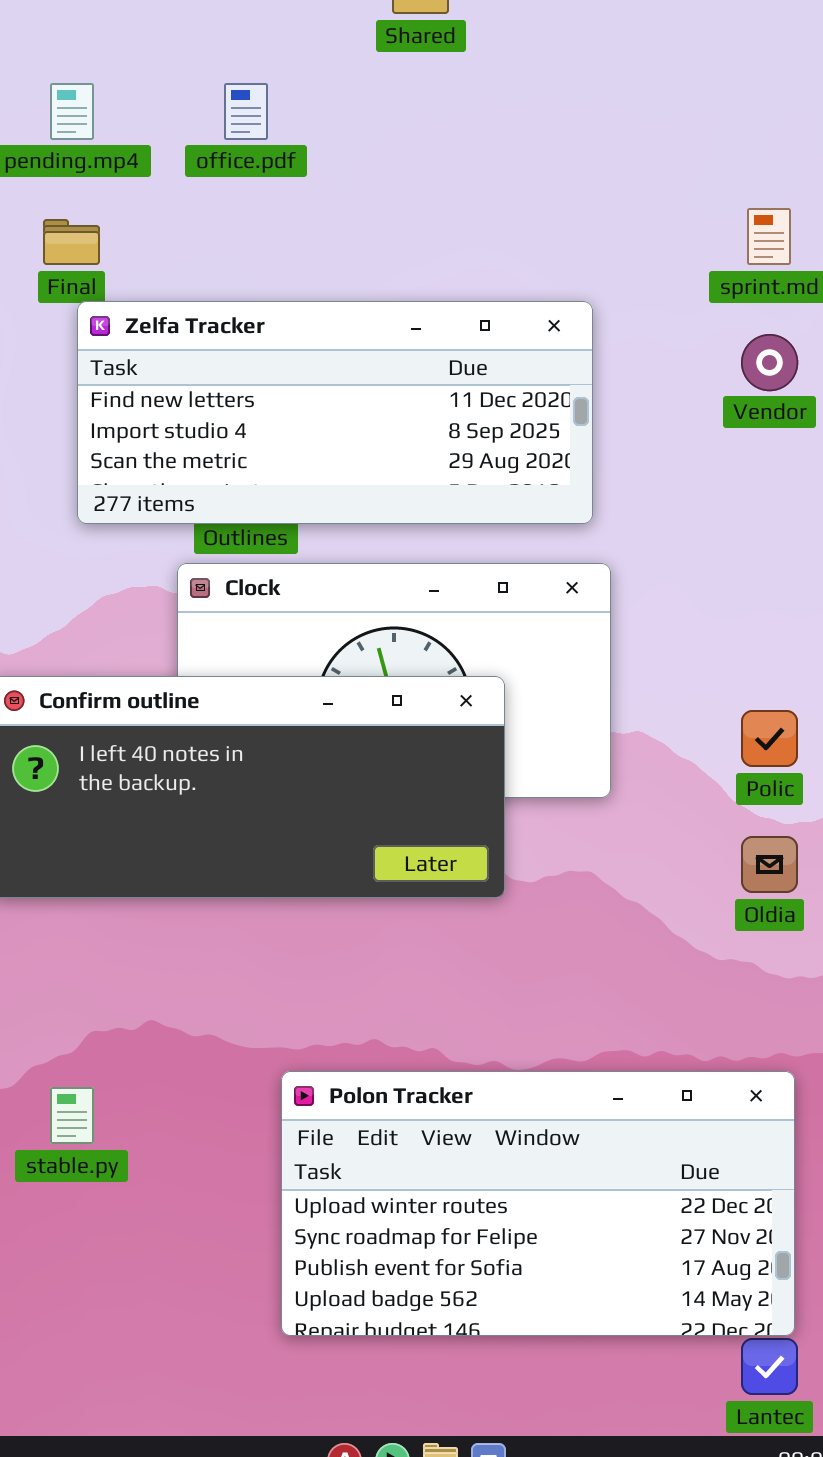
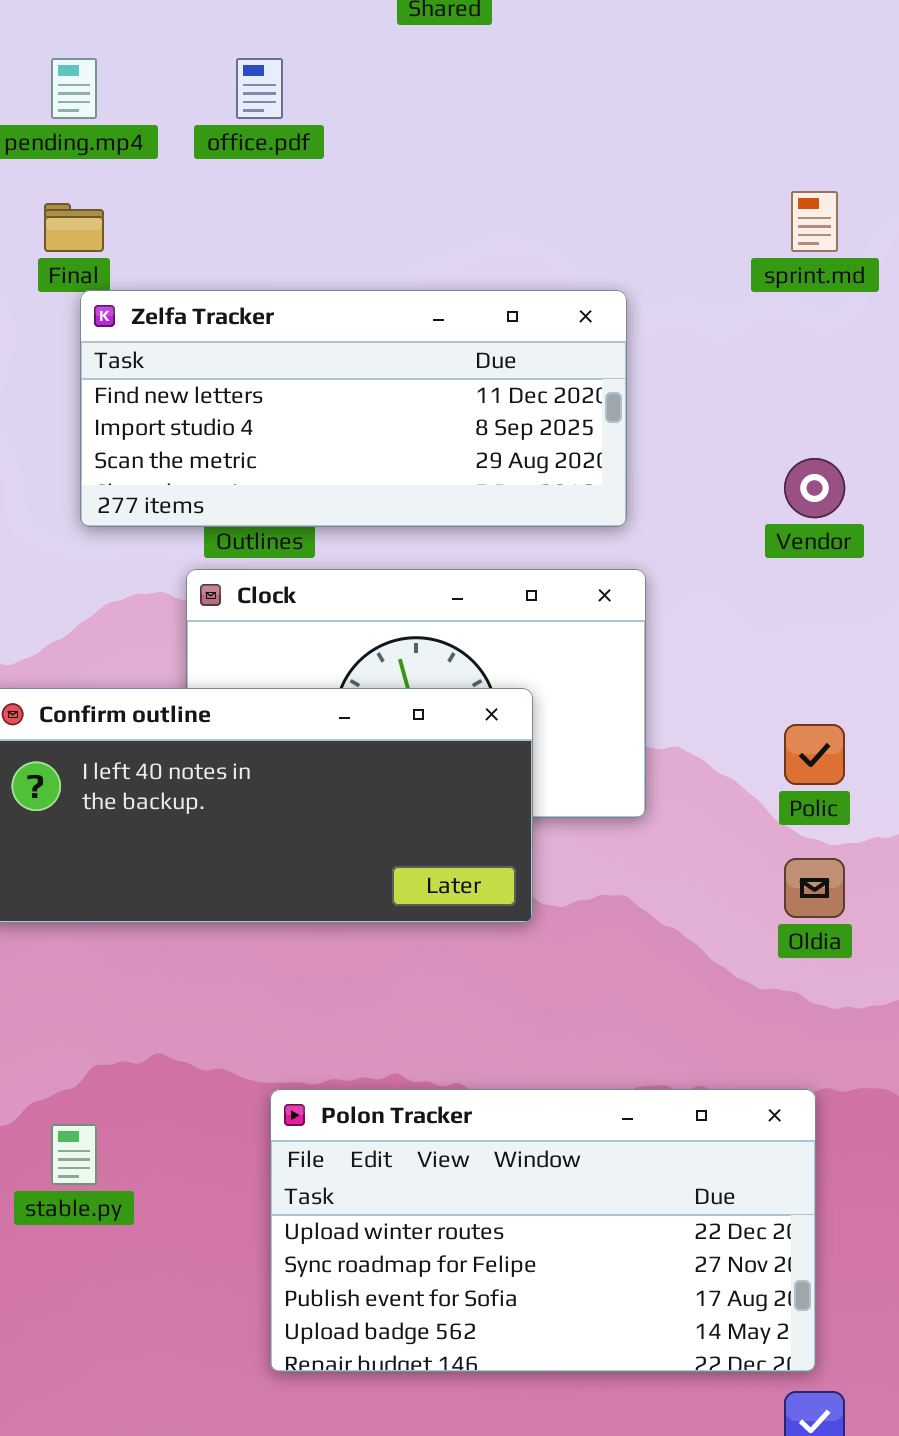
Vendor: [741,334,798,391] -> [784,458,845,518], moved
Polon Tracker: [281,1071,795,1336] -> [270,1089,816,1372], moved

